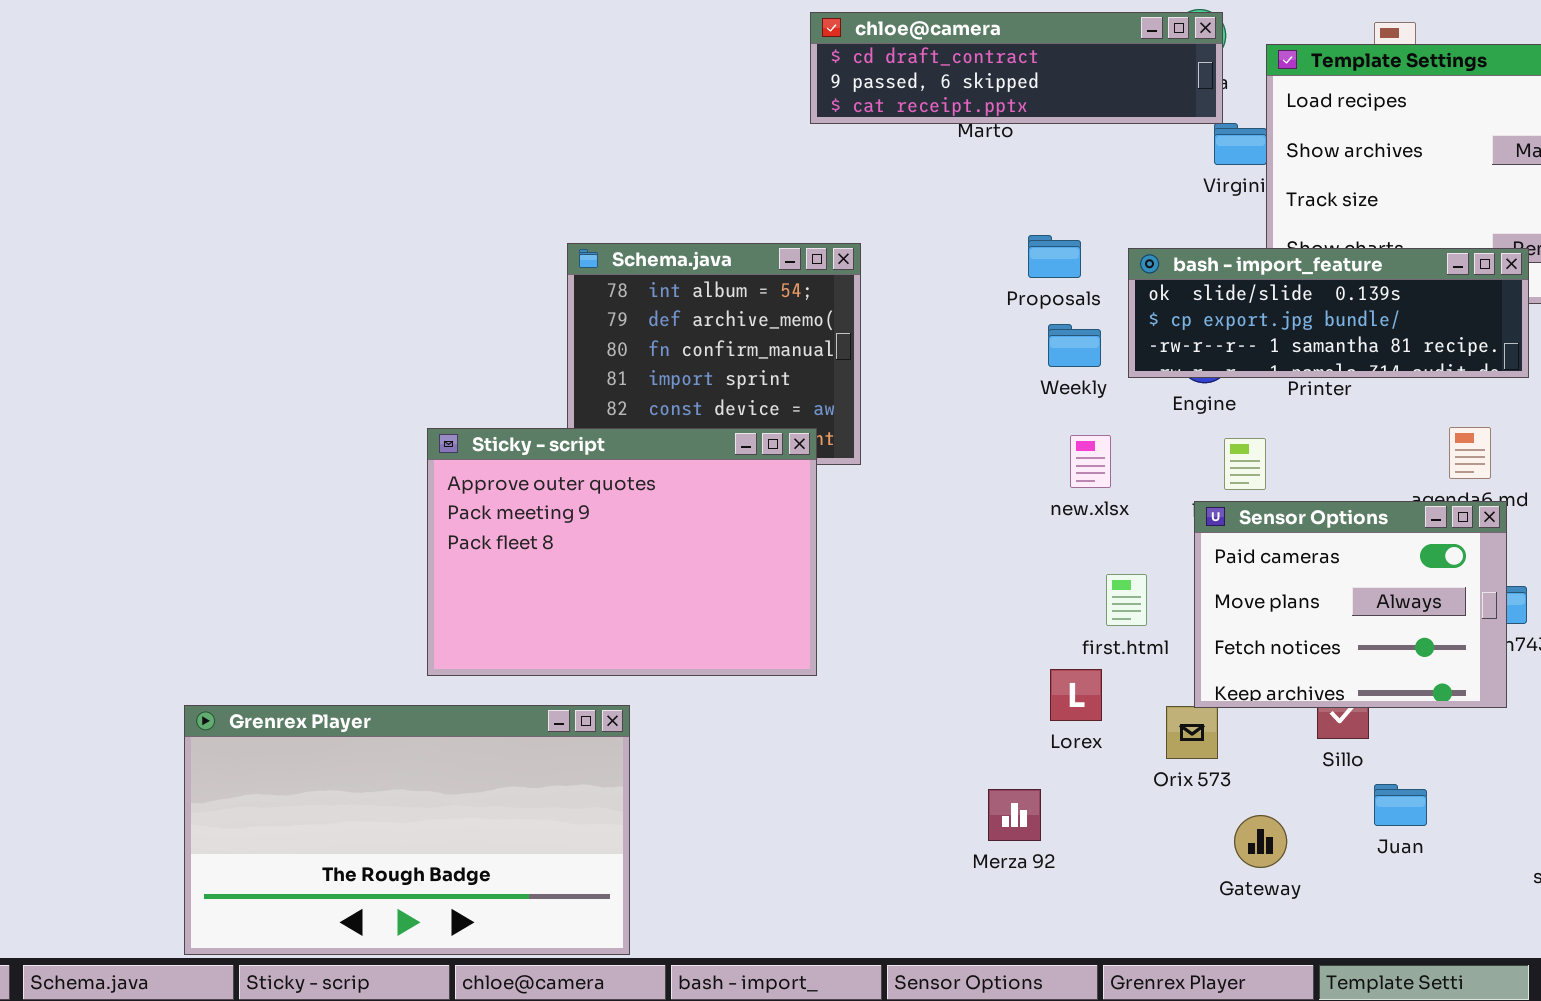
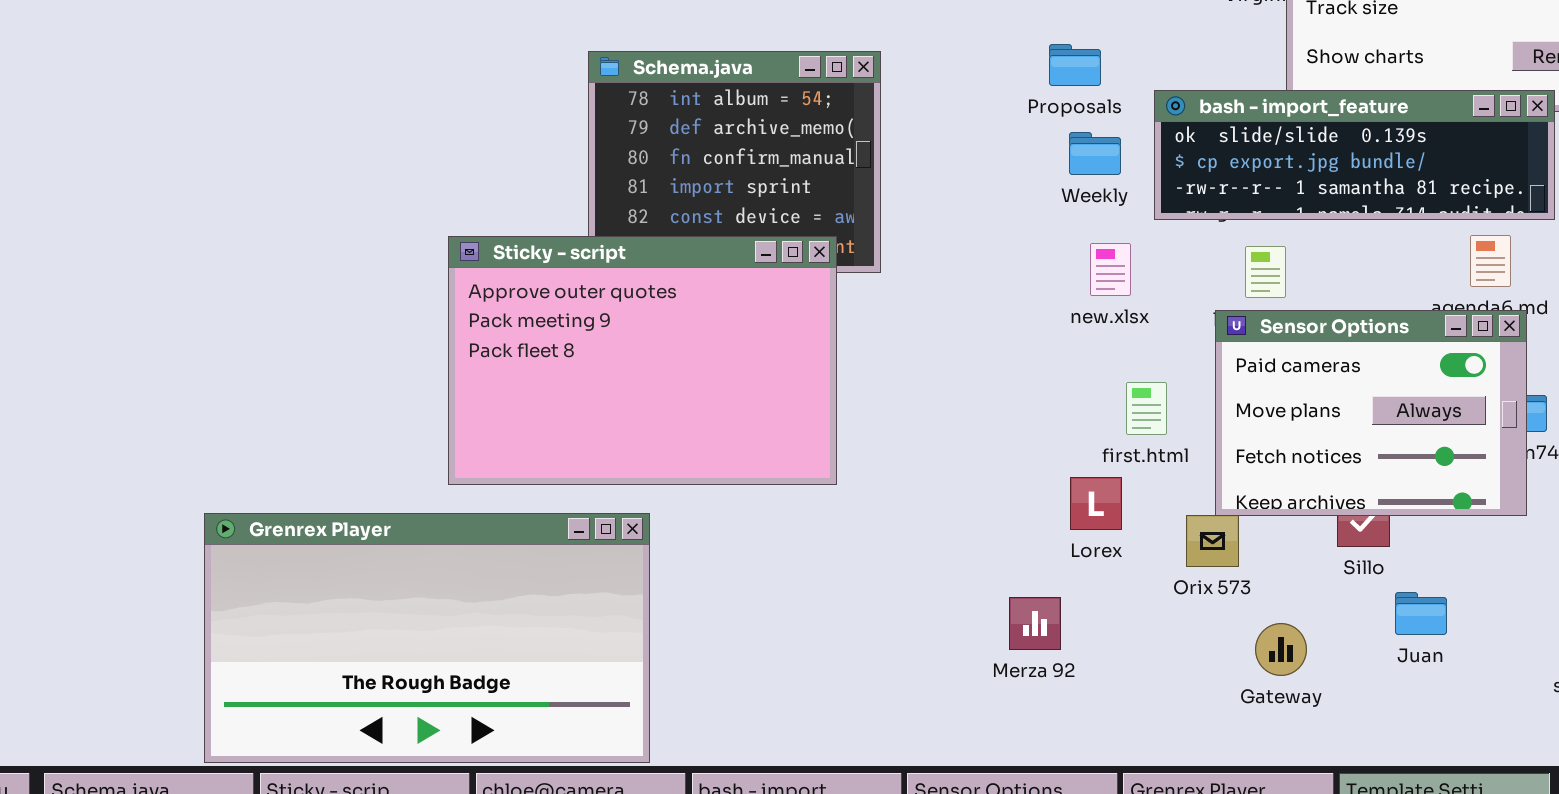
bash - import_feature: [1128,248,1529,378] -> [1154,90,1555,220], moved

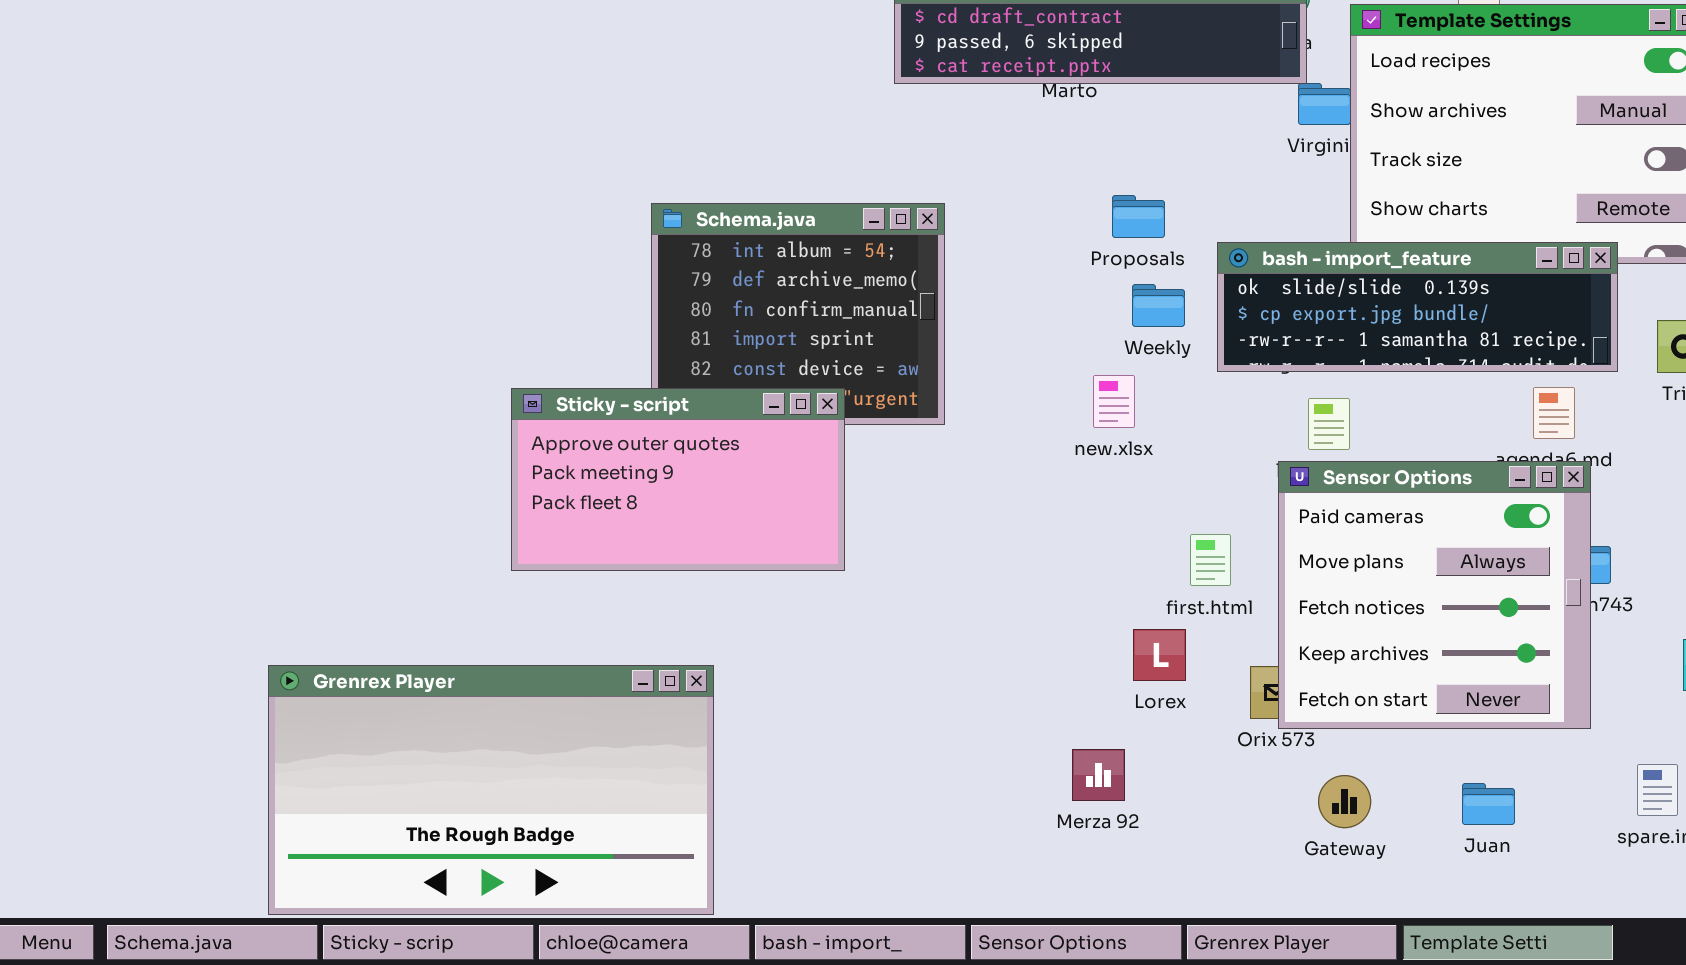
Sticky - script: [448,236,837,485] -> [511,388,845,571], resized
new.xlsx: [1090,243,1131,296] -> [1093,375,1135,428], moved
Sensor Options: [1215,310,1527,516] -> [1278,461,1591,729], resized
Juan: [1395,592,1447,635] -> [1462,783,1515,825], moved

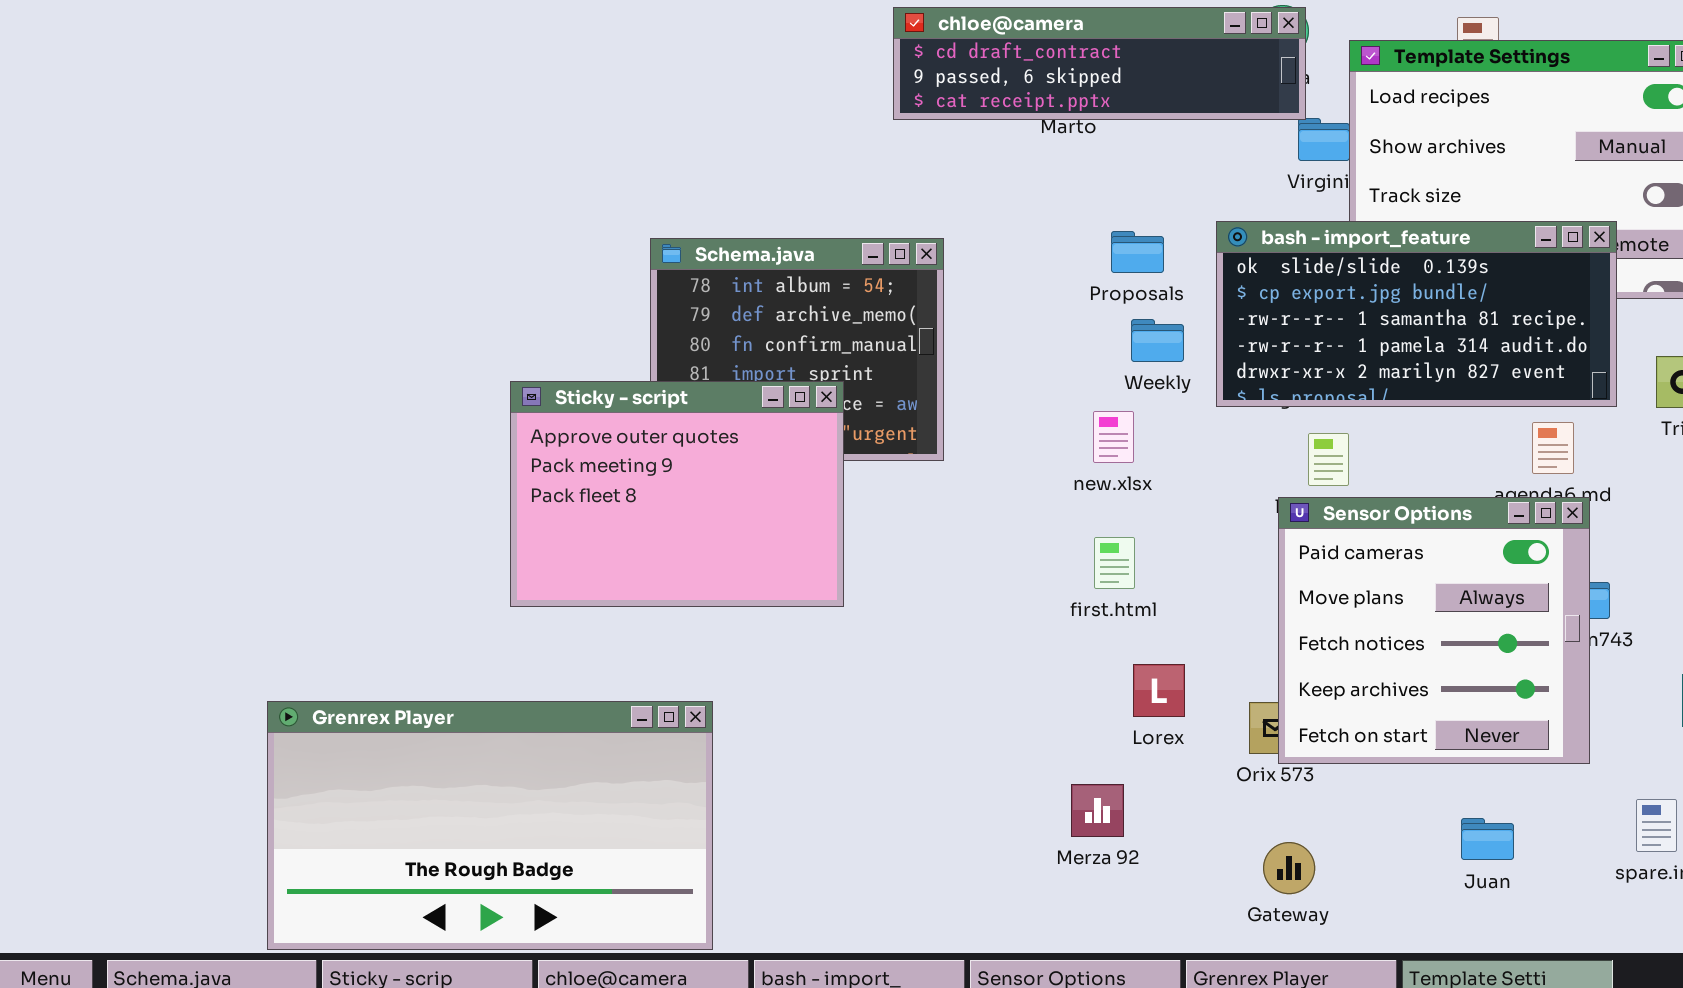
bash - import_feature: [1217,242,1618,372] -> [1216,221,1617,407], resized
Sticky - script: [511,388,845,571] -> [510,381,844,607], resized
first.html: [1190,534,1231,586] -> [1094,537,1135,589], moved
Gateway: [1318,775,1371,828] -> [1263,842,1315,894], moved

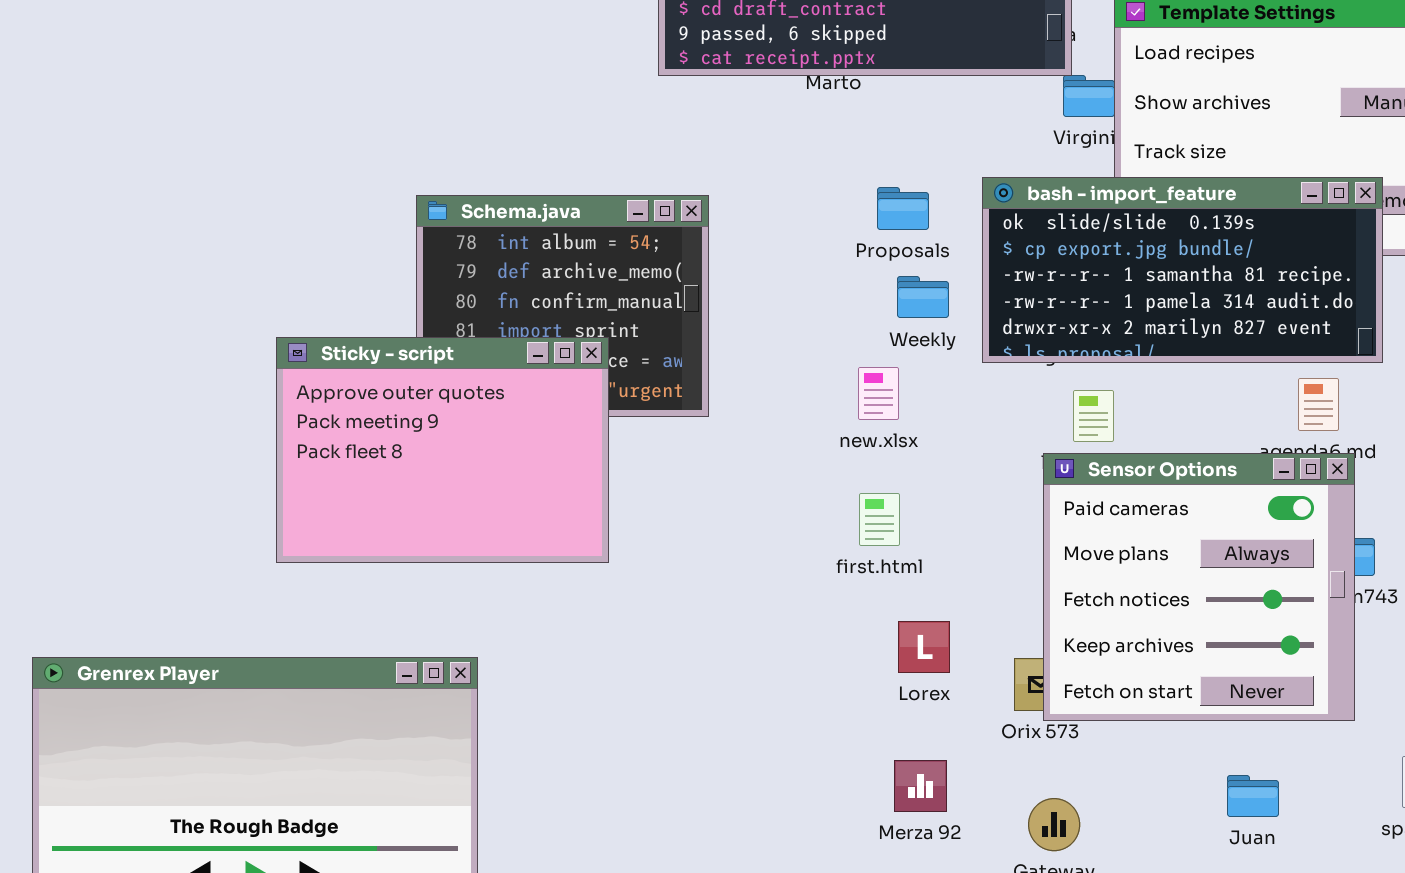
Merza 92: [1071,784,1124,837] -> [894,760,947,812], moved

